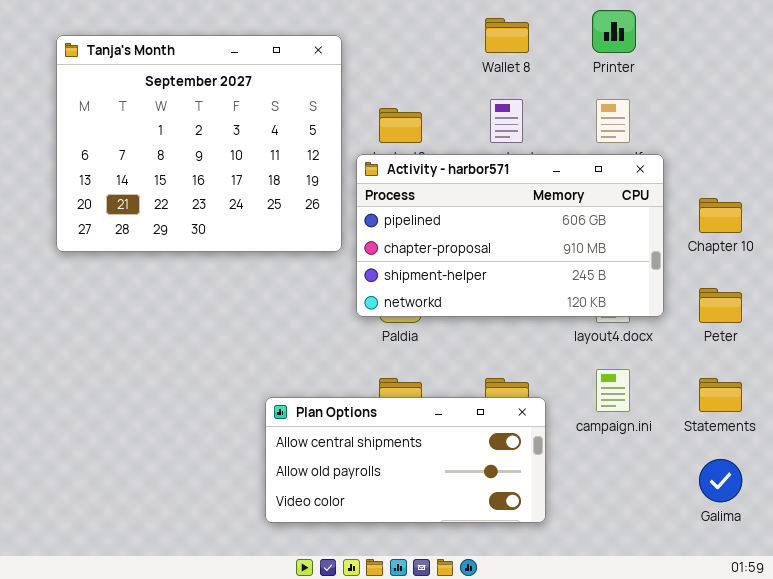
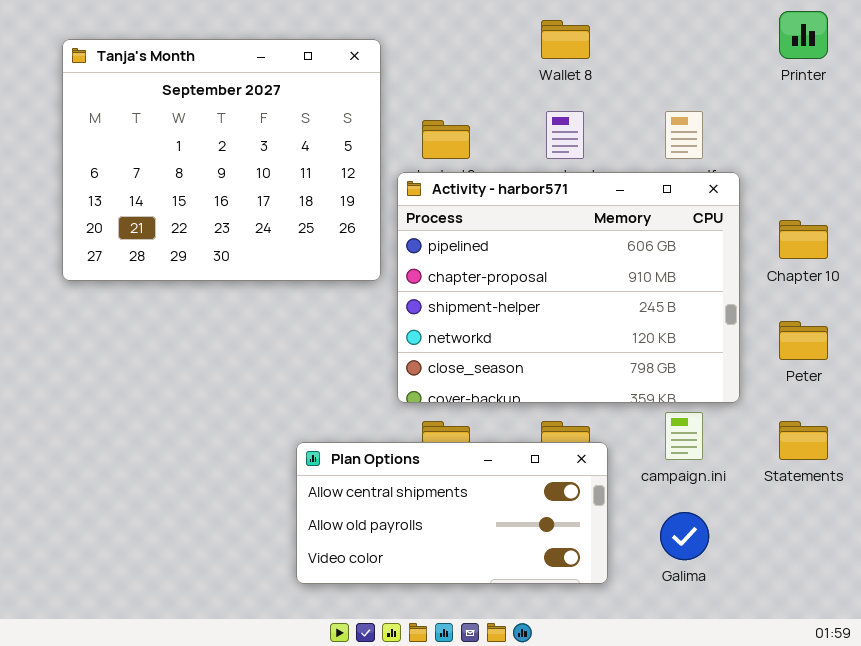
Printer: [592,10,636,53] -> [779,11,828,59], moved
Activity - harbor571: [356,154,664,317] -> [397,172,740,403], resized
Galima: [699,459,742,502] -> [660,512,709,560], moved

